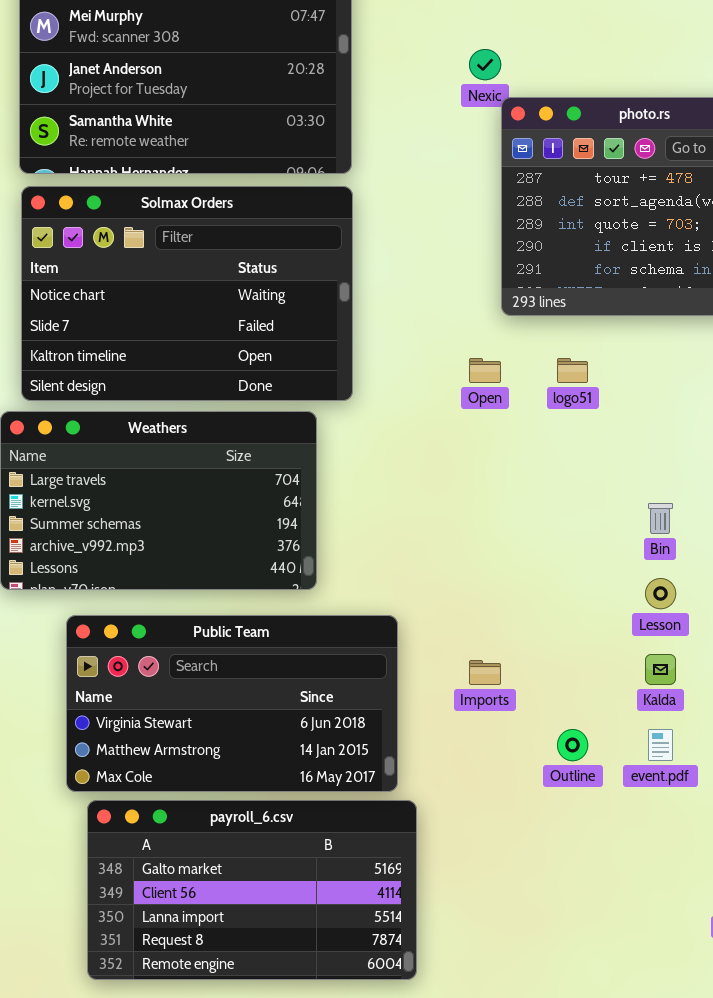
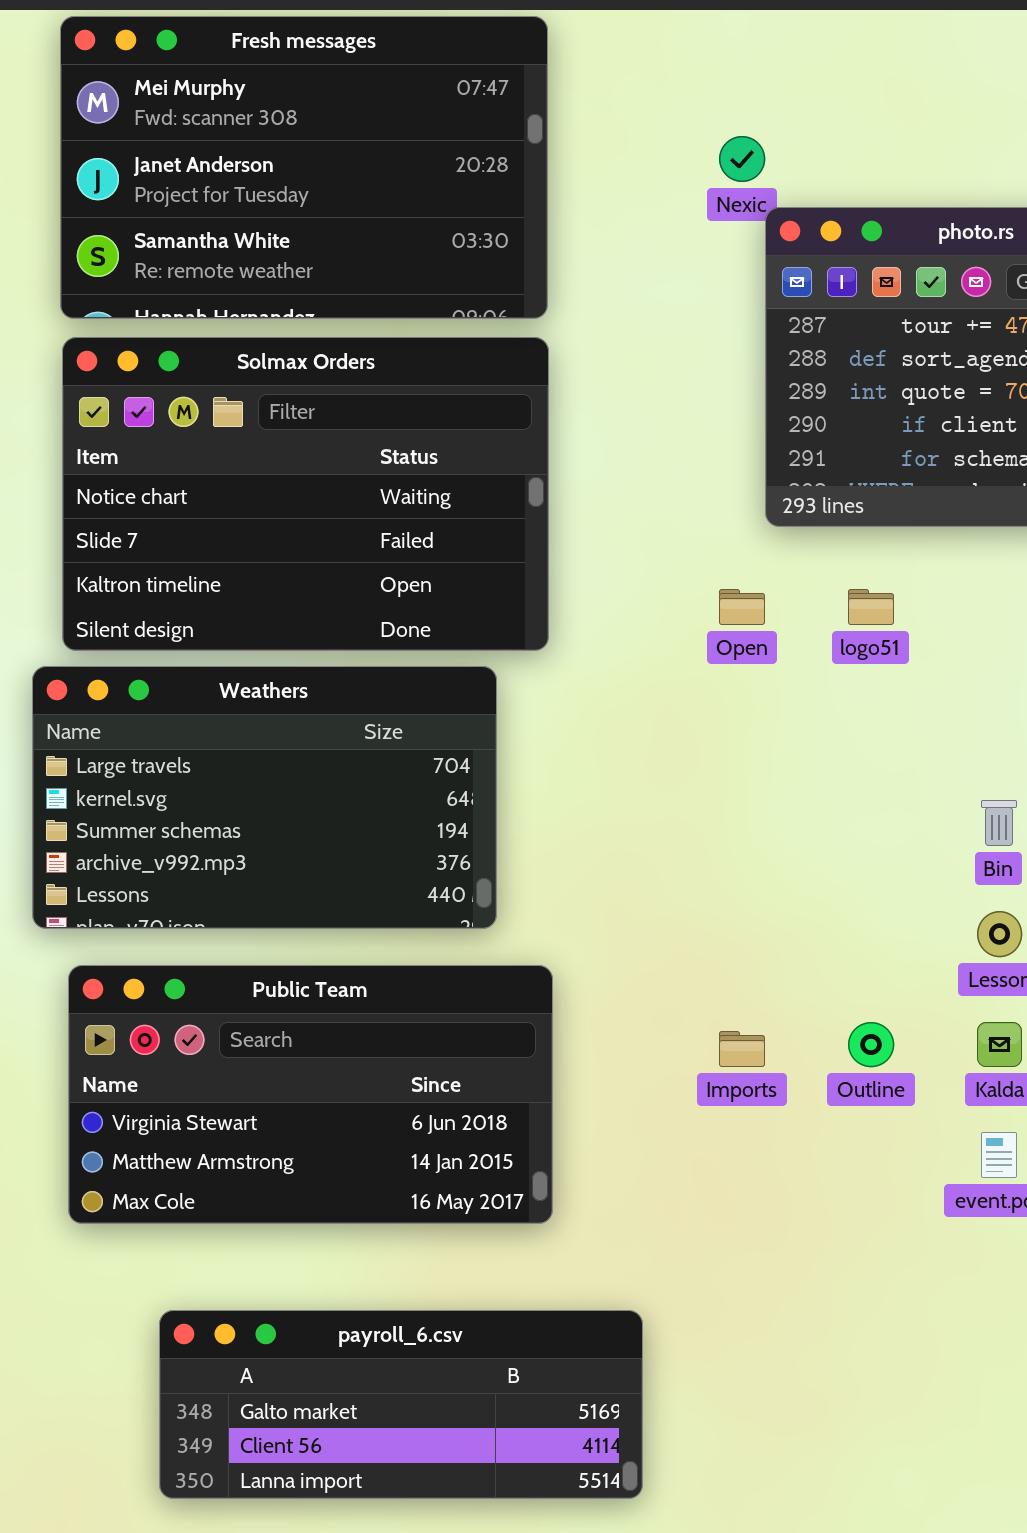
Public Team: [66,615,398,792] -> [68,965,553,1224], moved
Outline: [557,729,588,761] -> [848,1022,894,1067], moved
payroll_6.csv: [87,800,417,980] -> [159,1310,643,1499], resized

